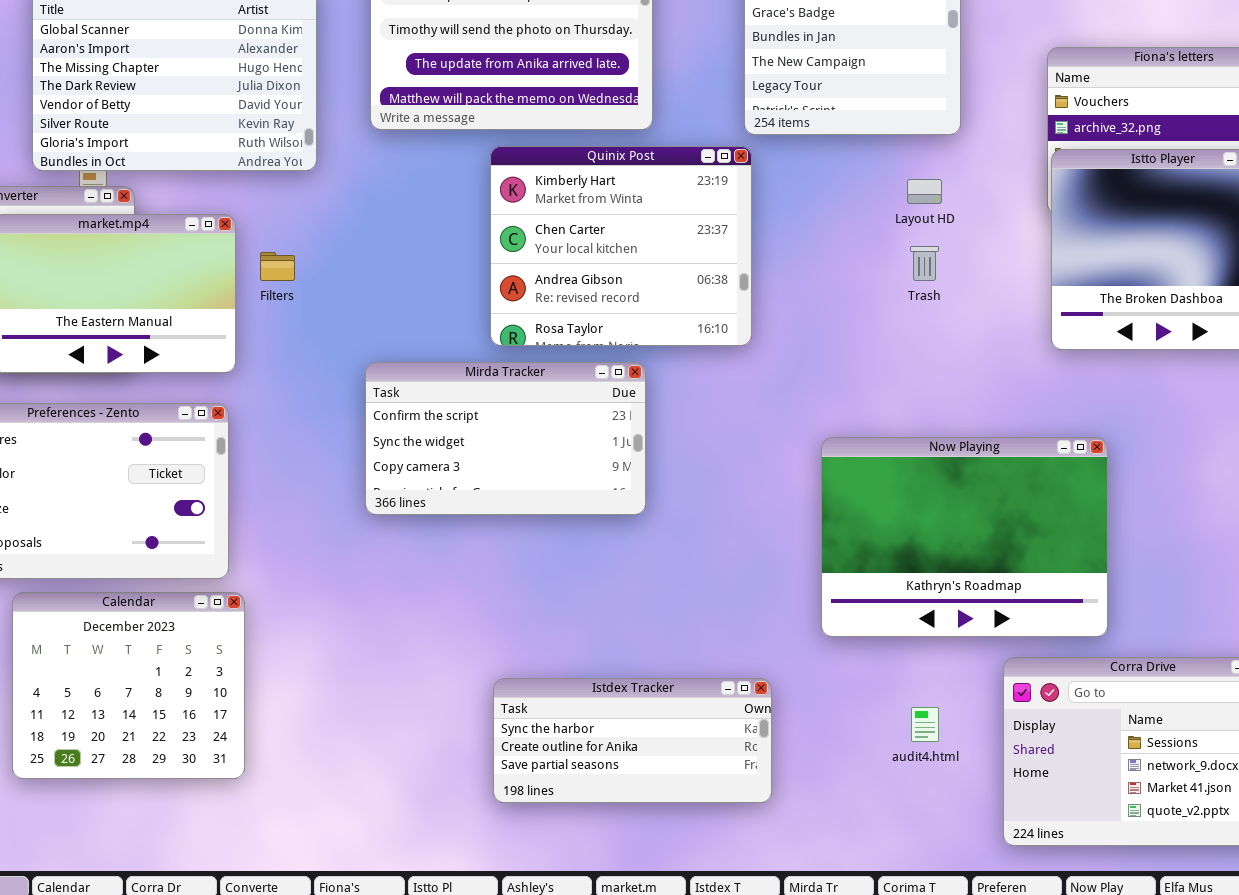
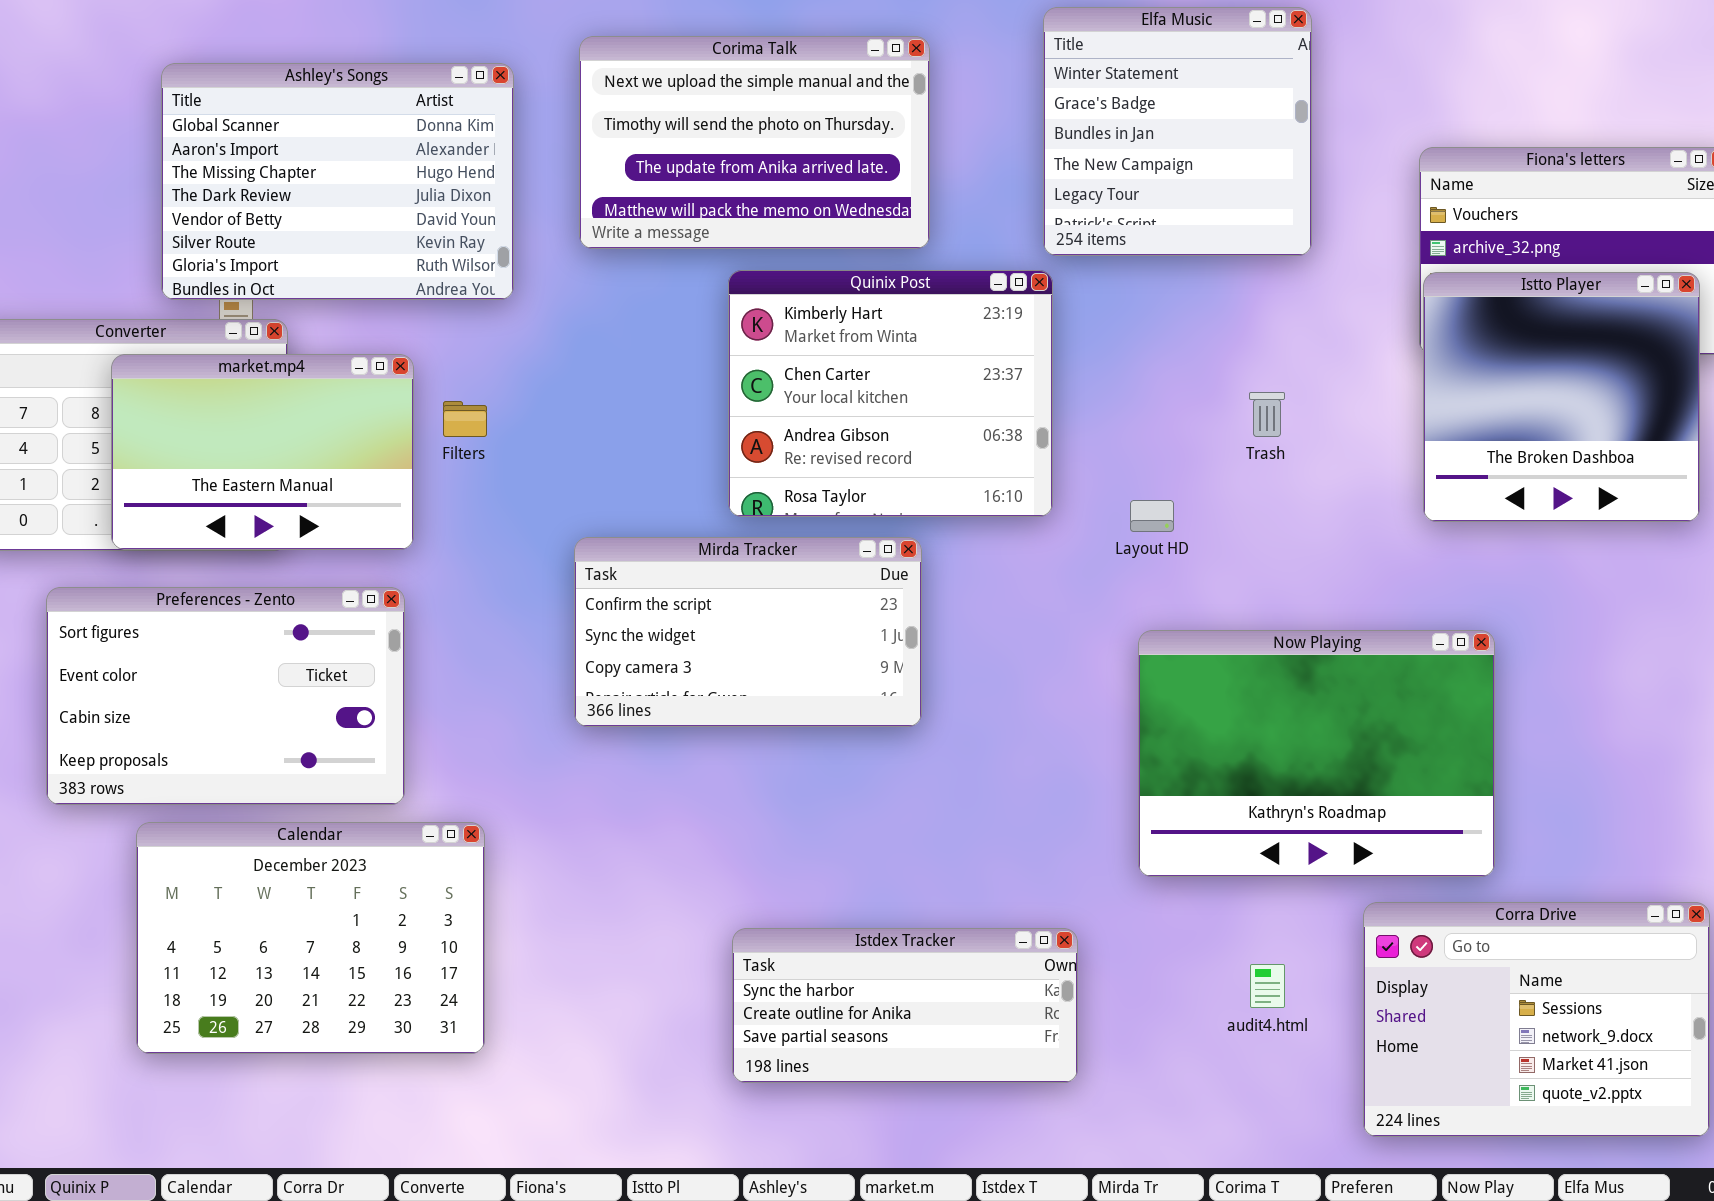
Layout HD: [907,179,942,204] -> [1130,500,1174,532], moved
Calendar: [12,592,245,779] -> [136,822,485,1054], resized

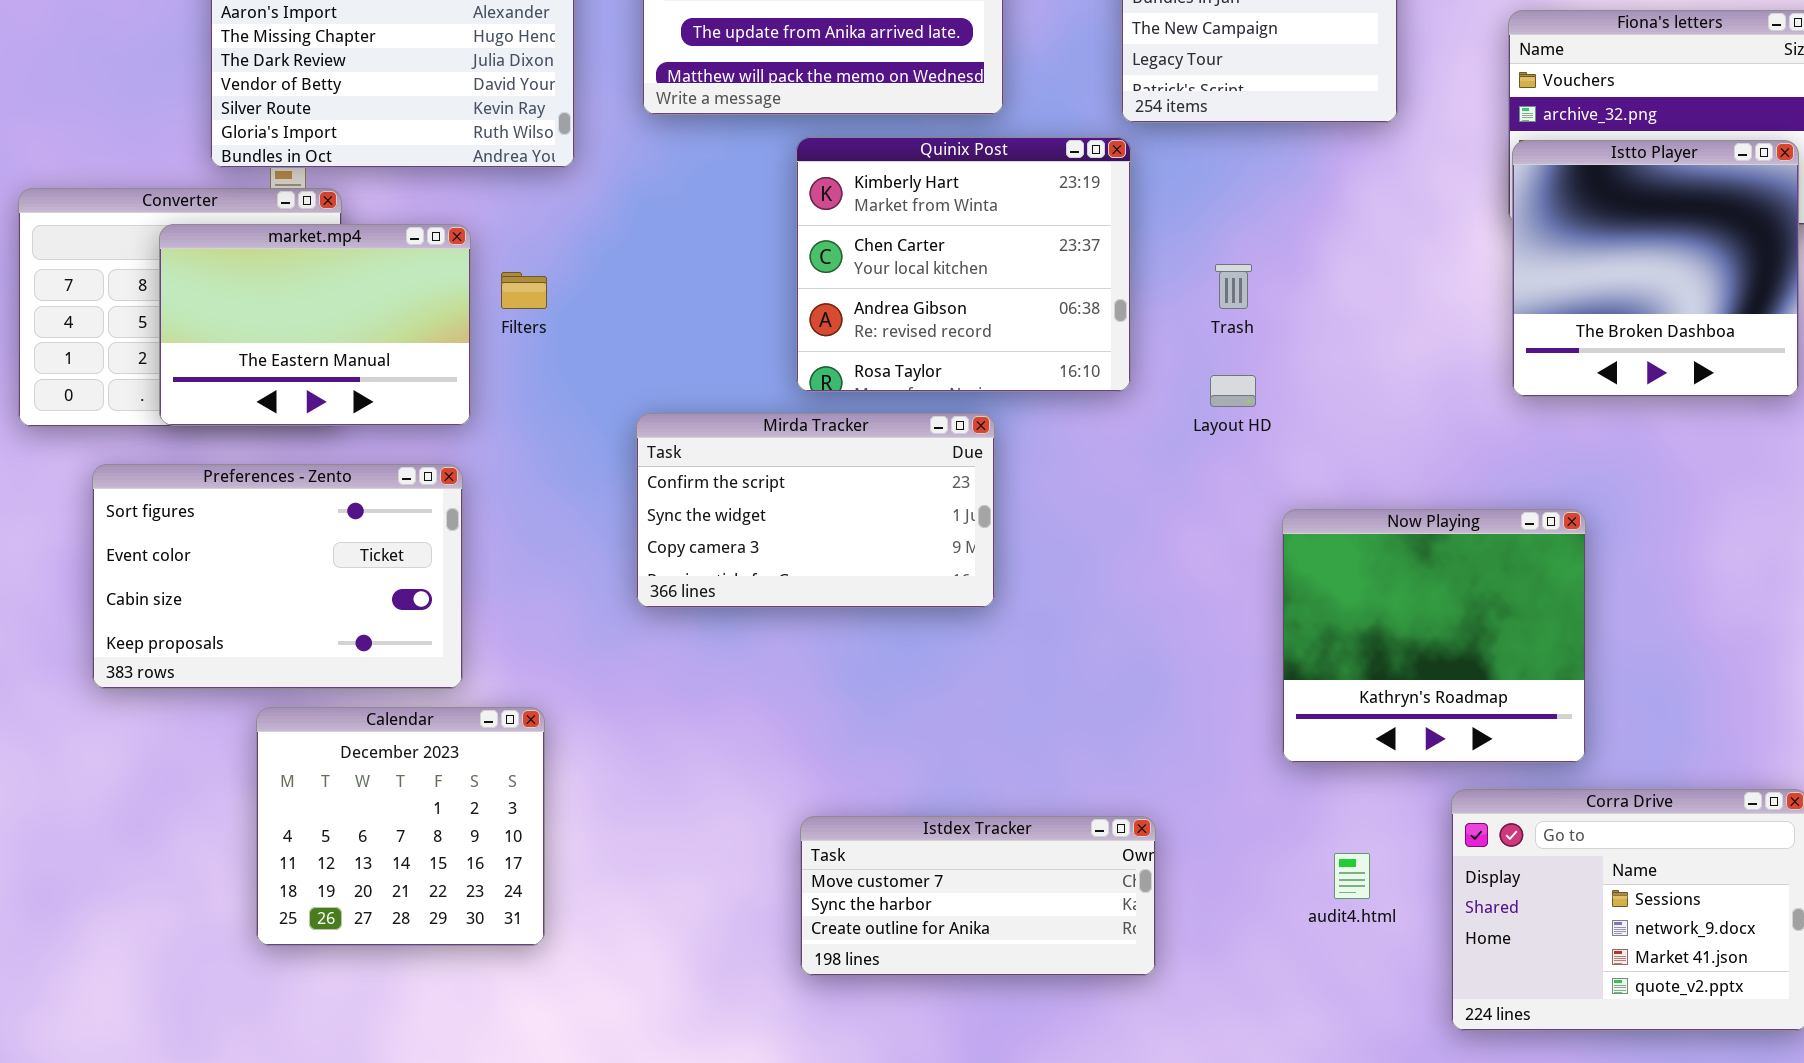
Trash: [1249,392,1285,437] -> [1215,264,1252,309], moved
Now Playing: [1138,630,1495,877] -> [1282,509,1586,763], resized
Calendar: [136,822,485,1054] -> [256,707,545,946], resized
Istdex Tracker: [732,928,1078,1083] -> [800,816,1156,976], scrolled up 1 row

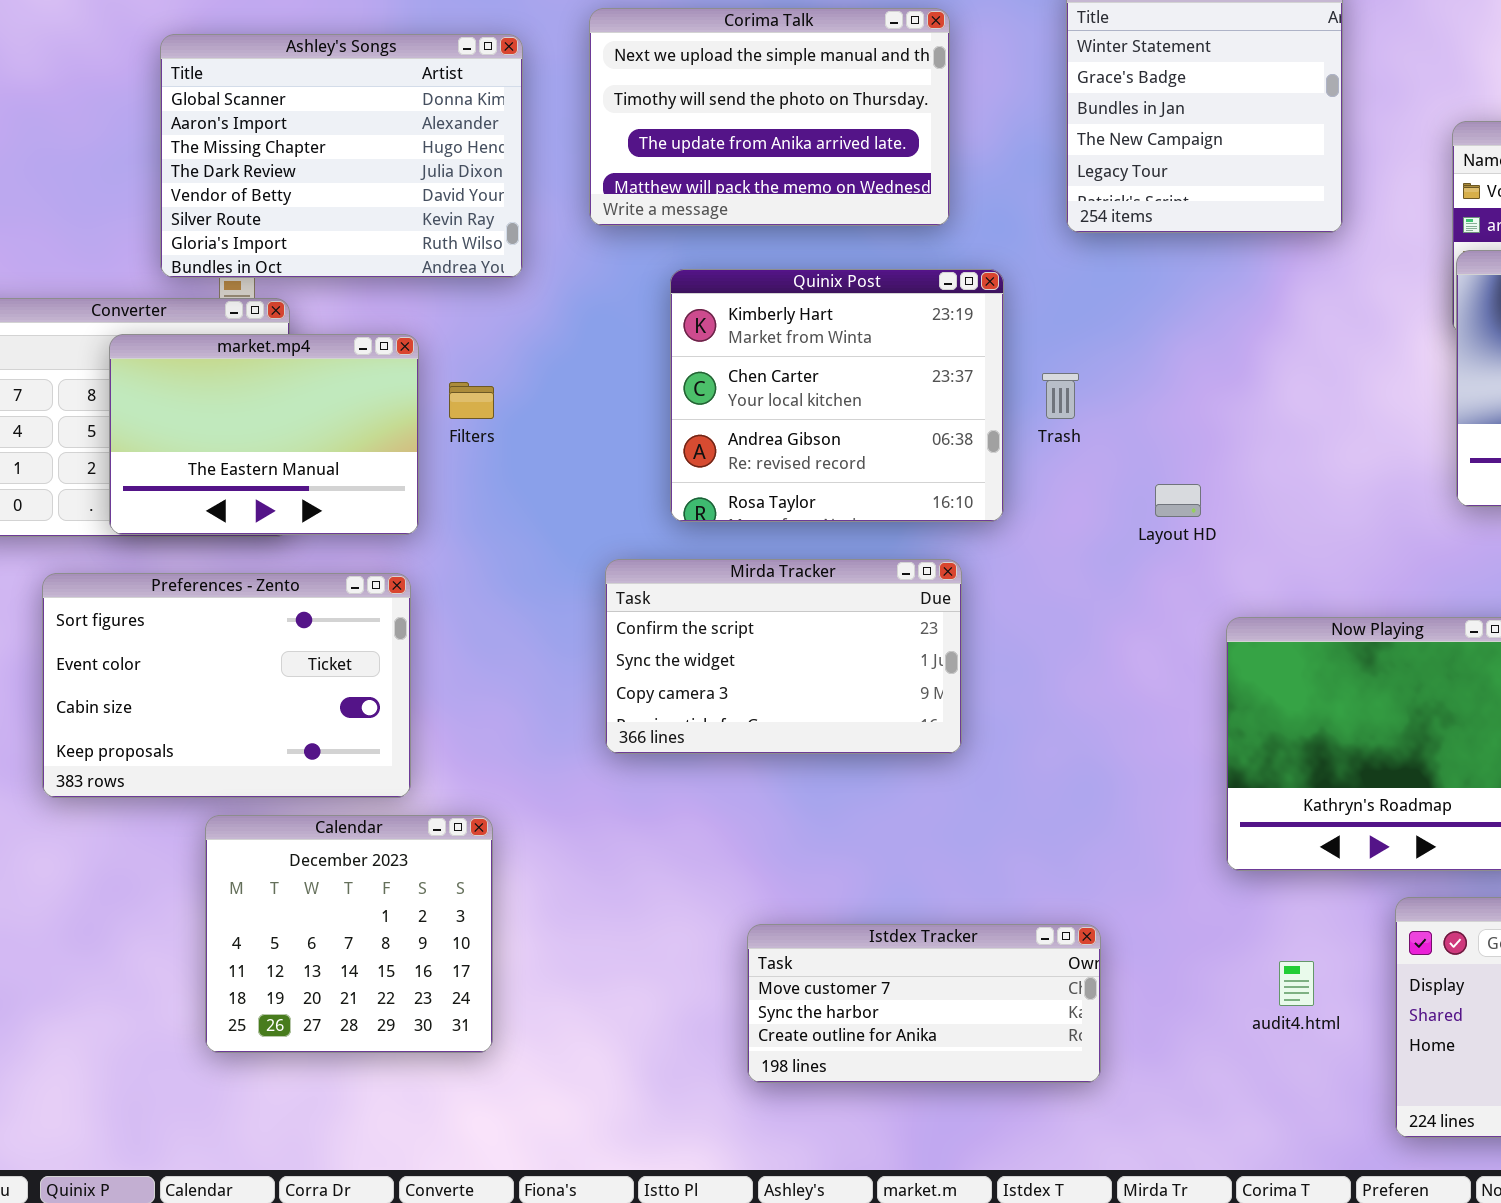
Quinix Post: [796,137,1131,392] -> [670,269,1004,522], moved
Trash: [1215,264,1252,309] -> [1042,373,1079,419], moved
Mirda Tracker: [636,413,995,608] -> [605,559,962,754], moved

